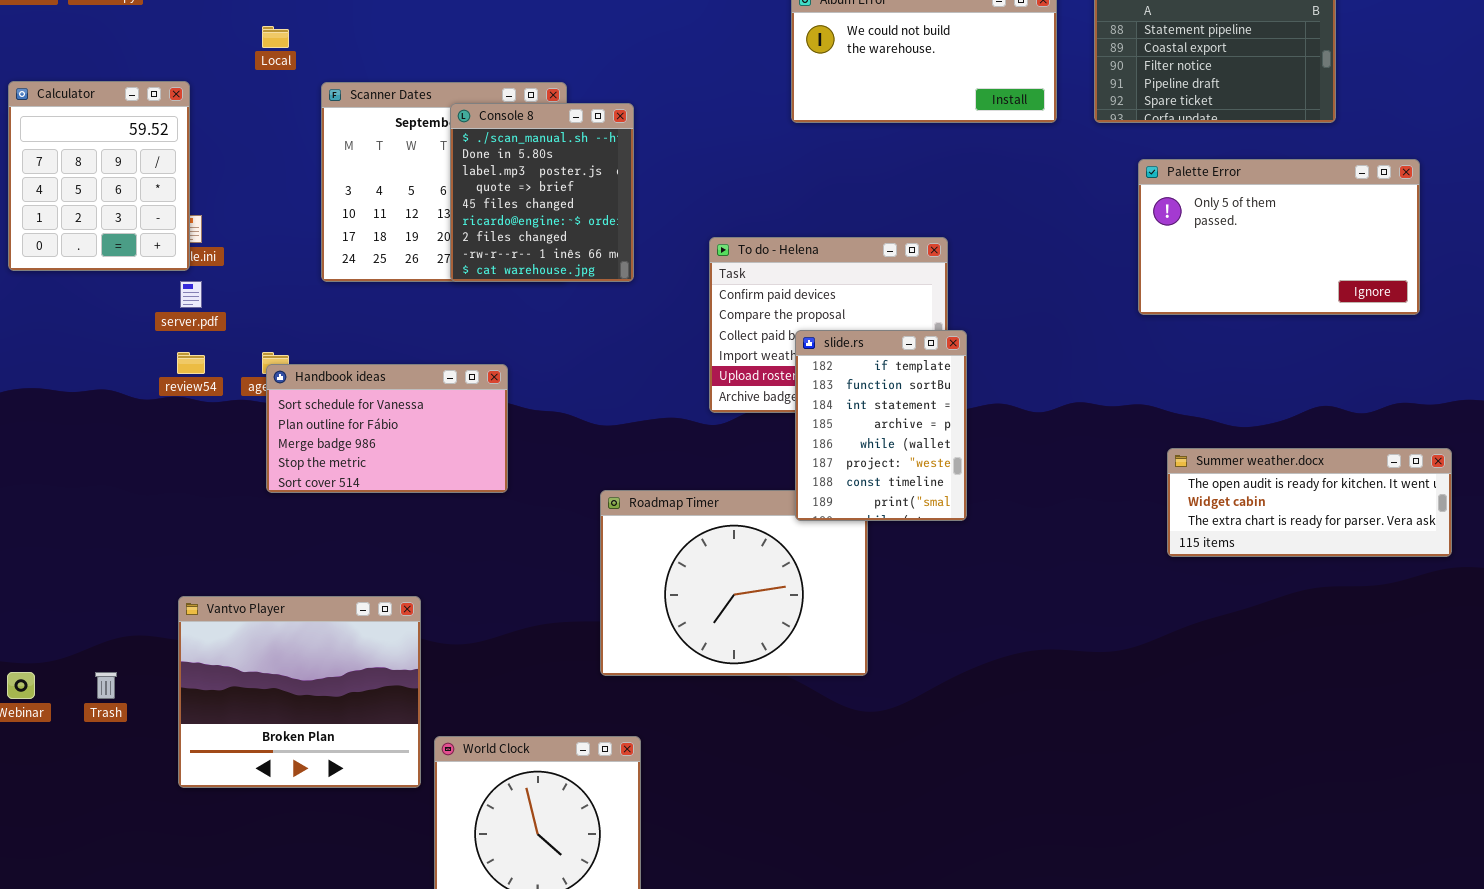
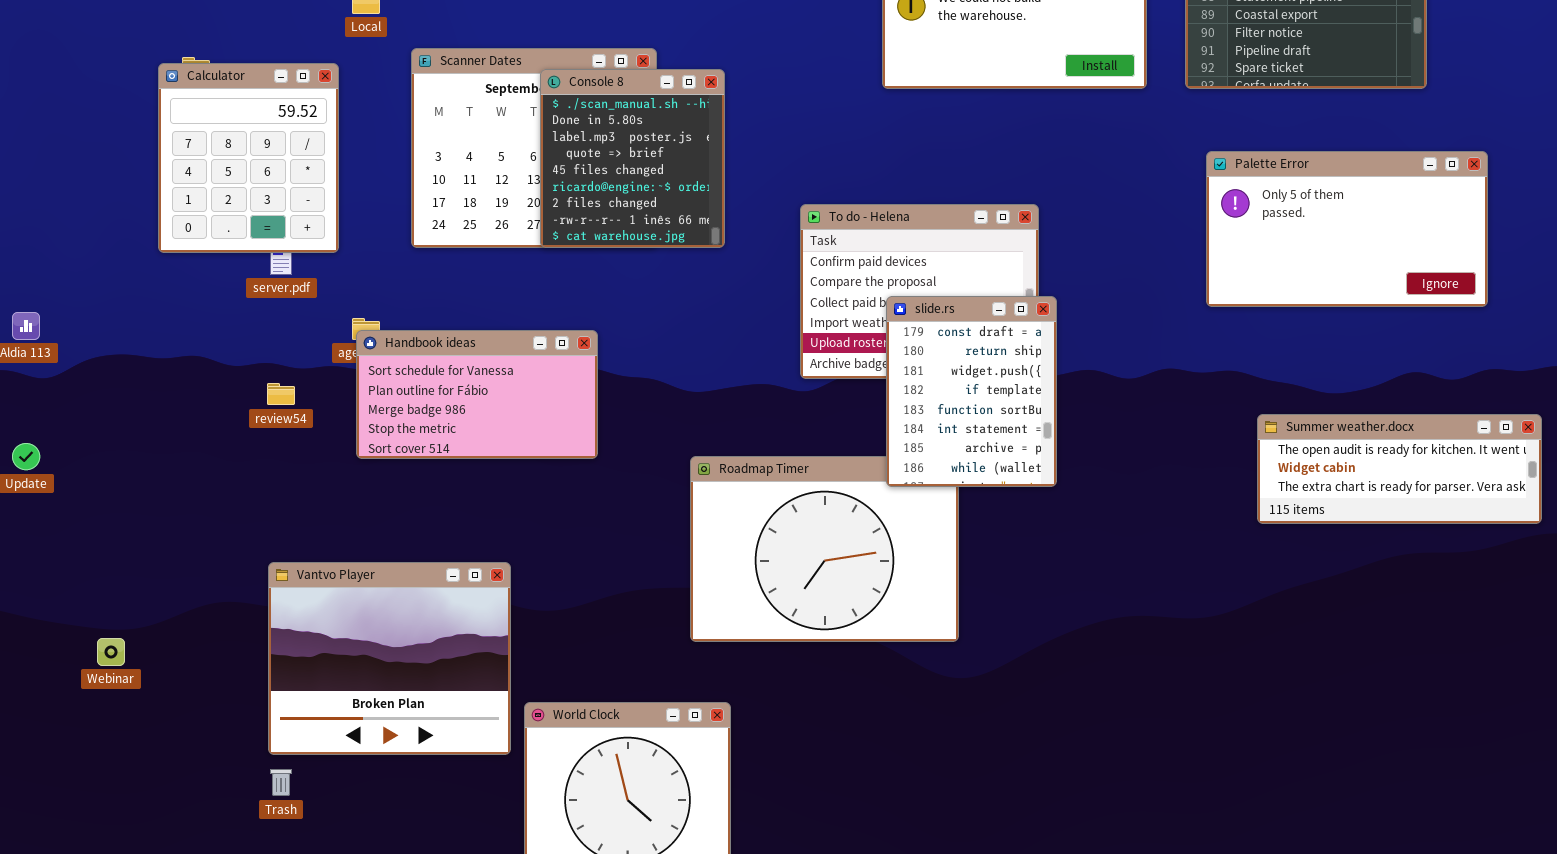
Calculator: [8,81,190,271] -> [158,63,339,253], moved
Palette Error: [1138,159,1420,315] -> [1206,151,1488,307], moved
slide.rs: [795,330,967,521] -> [886,296,1057,487], scrolled up 3 rows
review54: [177,352,205,374] -> [267,383,295,405], moved
Trash: [95,672,117,699] -> [270,769,292,796], moved

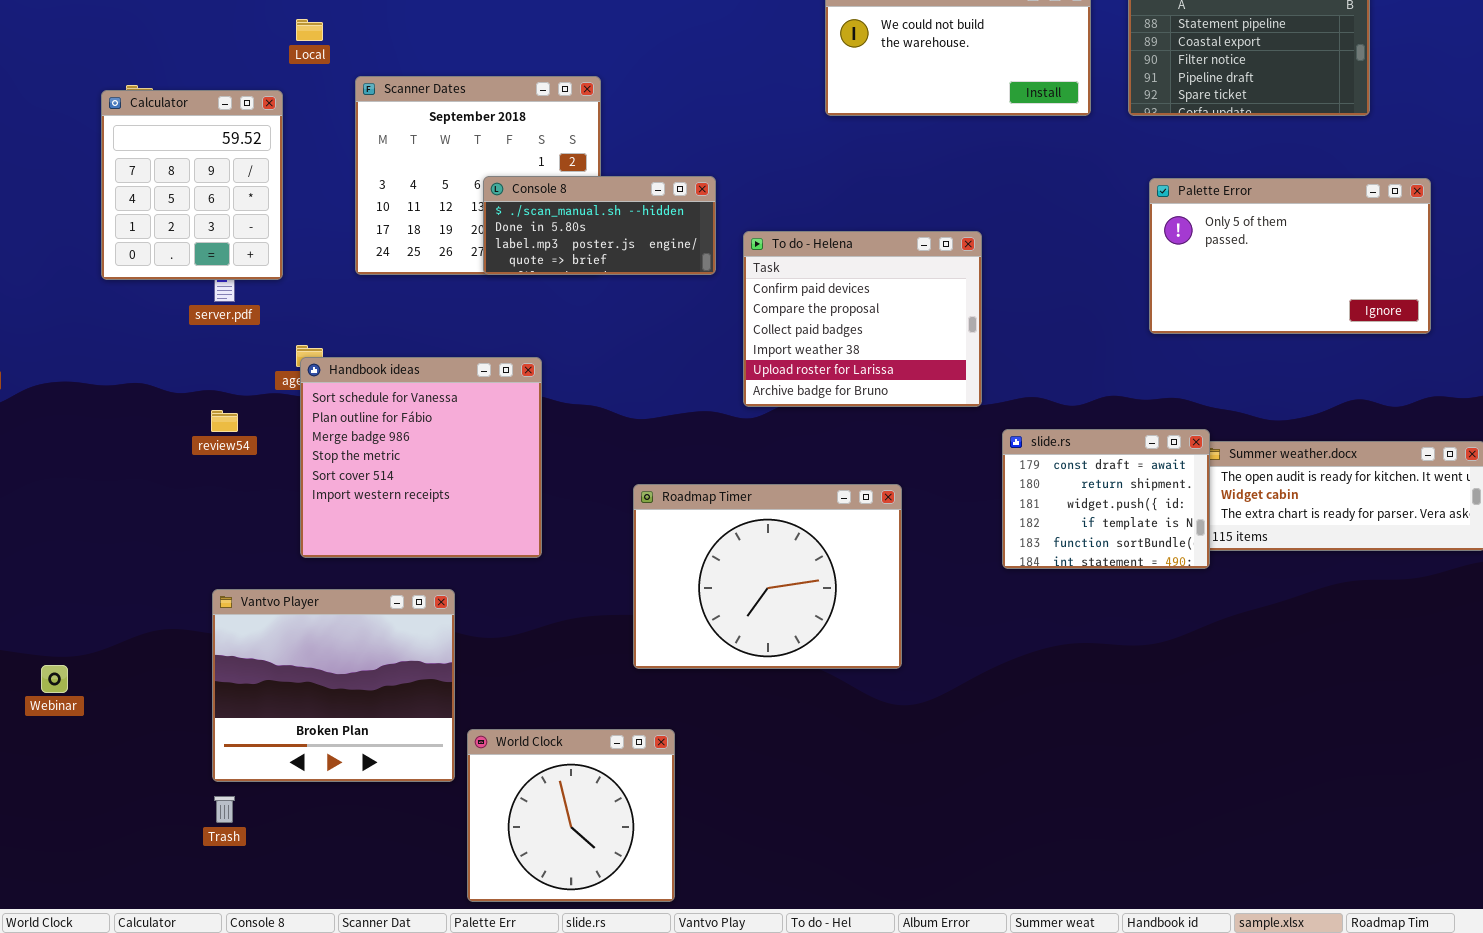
Console 8: [540,69,725,248] -> [483,176,716,275], resized
slide.rs: [886,296,1057,487] -> [1002,429,1210,569], moved, resized
Handbook ideas: [356,330,598,459] -> [300,357,542,558], resized

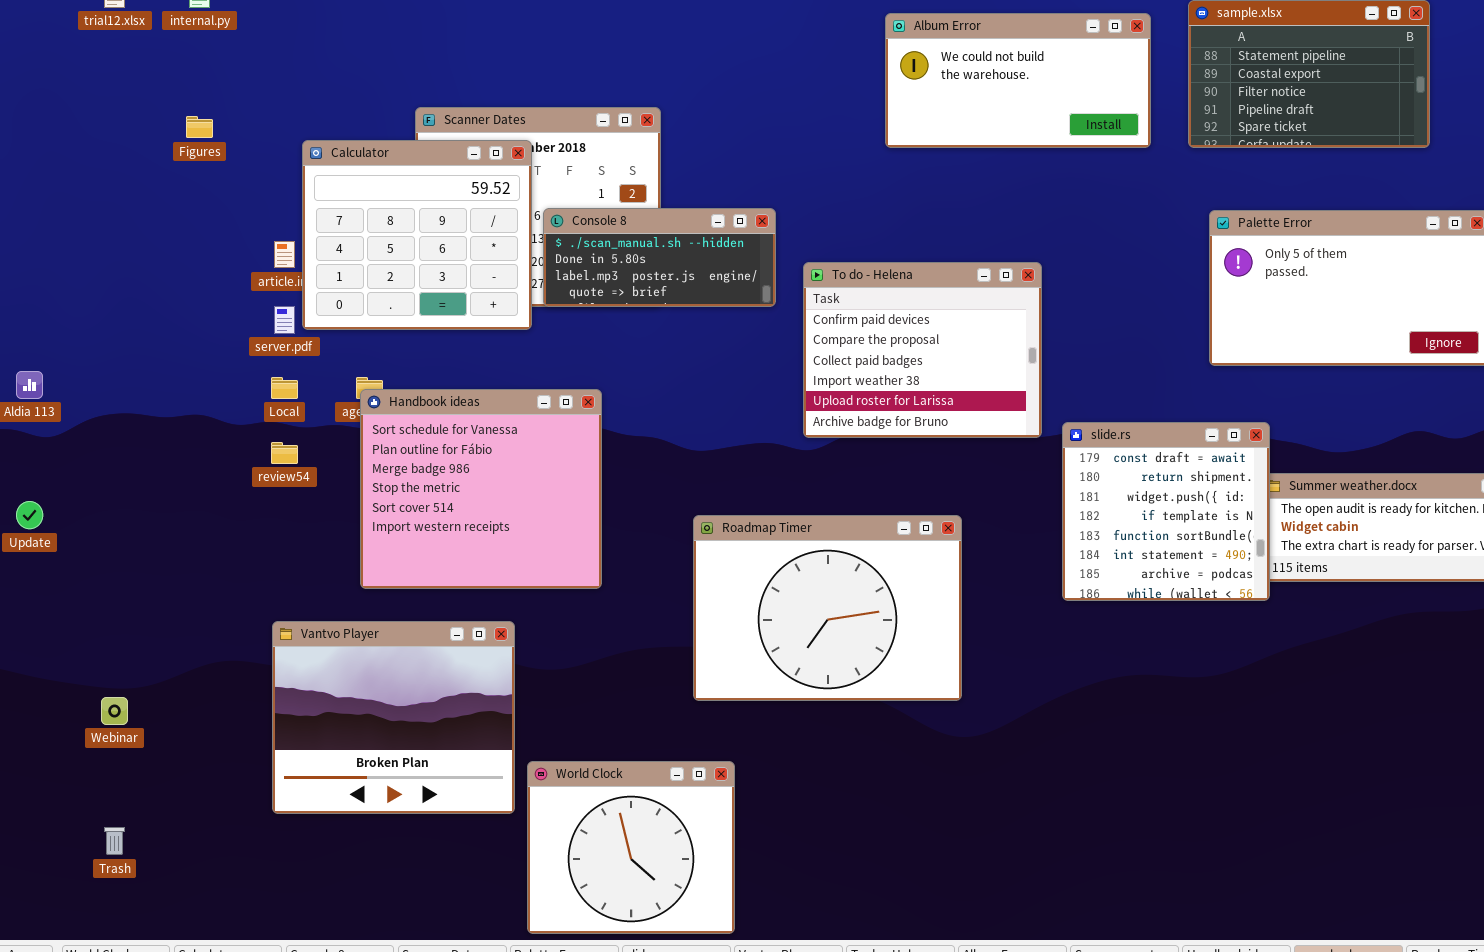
Local: [296,19,323,41] -> [271,377,298,399], moved
Calculator: [101,90,283,280] -> [302,140,532,330], moved, resized
slide.rs: [1002,429,1210,569] -> [1062,422,1270,601], resized
Trash: [214,796,235,823] -> [104,827,125,855], moved

